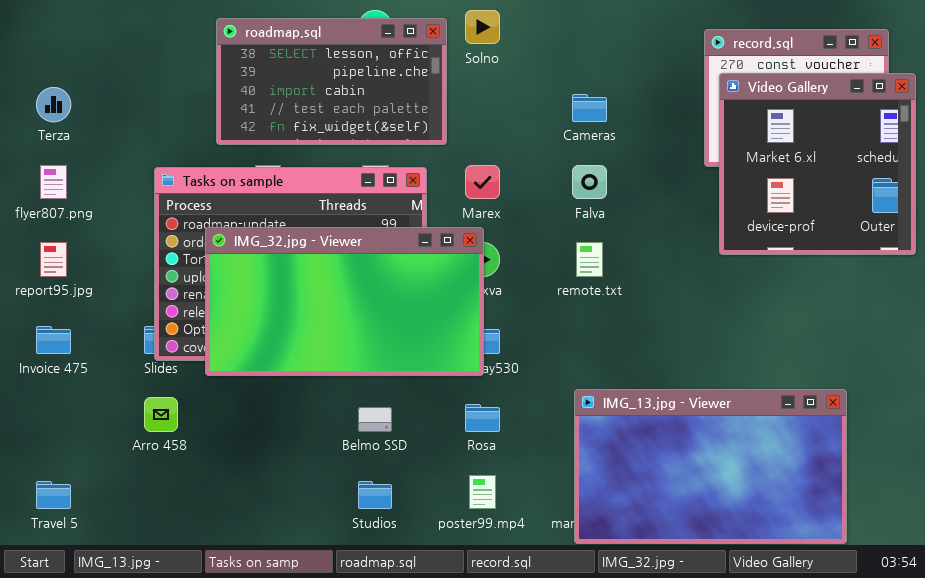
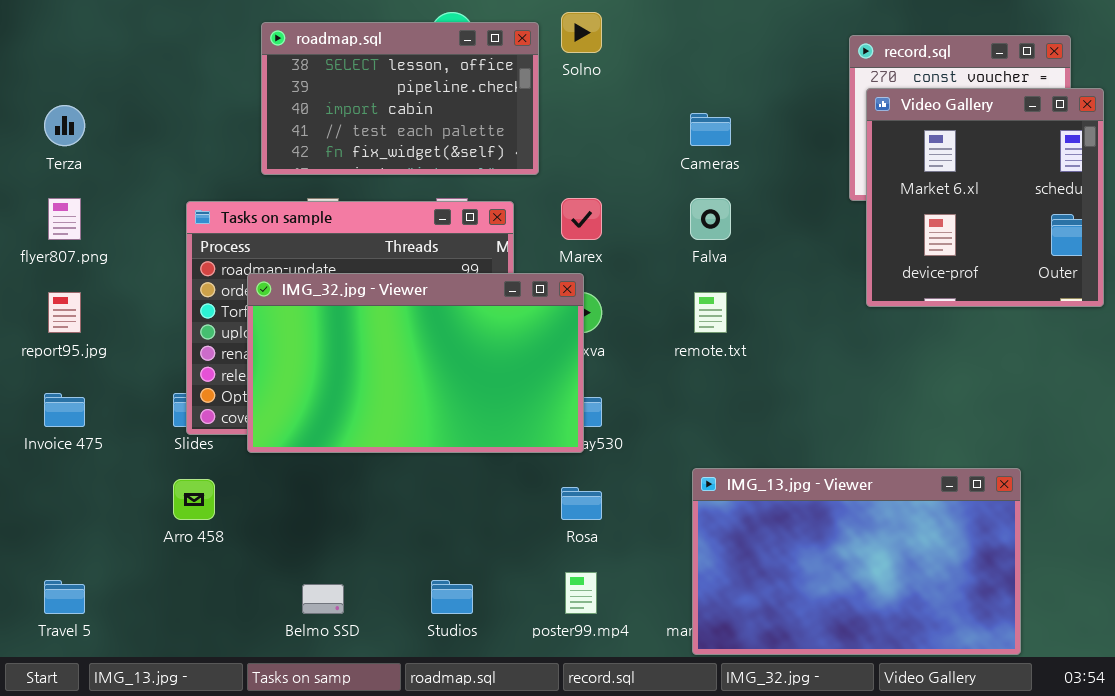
Belmo SSD: [358,407,392,432] -> [302,584,344,614], moved

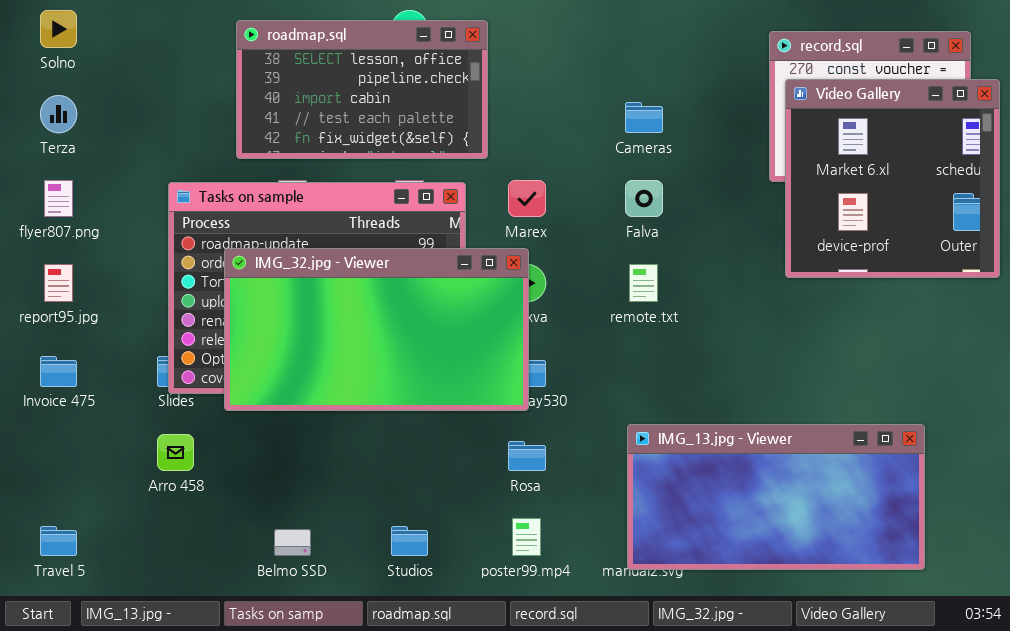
Solno: [561,12,602,53] -> [40,10,77,48], moved
IMG_13.jpg - Viewer: [692,468,1021,655] -> [627,424,925,570], resized

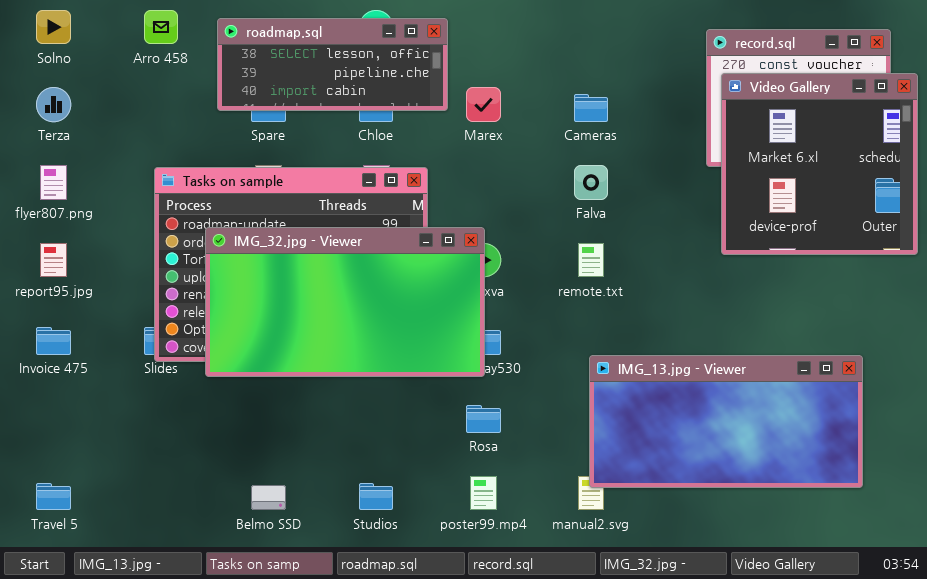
roadmap.sql: [236,20,488,159] -> [217,18,448,111], resized
Marex: [508,180,546,217] -> [466,87,501,122], moved
IMG_13.jpg - Viewer: [627,424,925,570] -> [589,355,863,488], moved
Arro 458: [157,434,194,471] -> [144,10,178,44], moved

